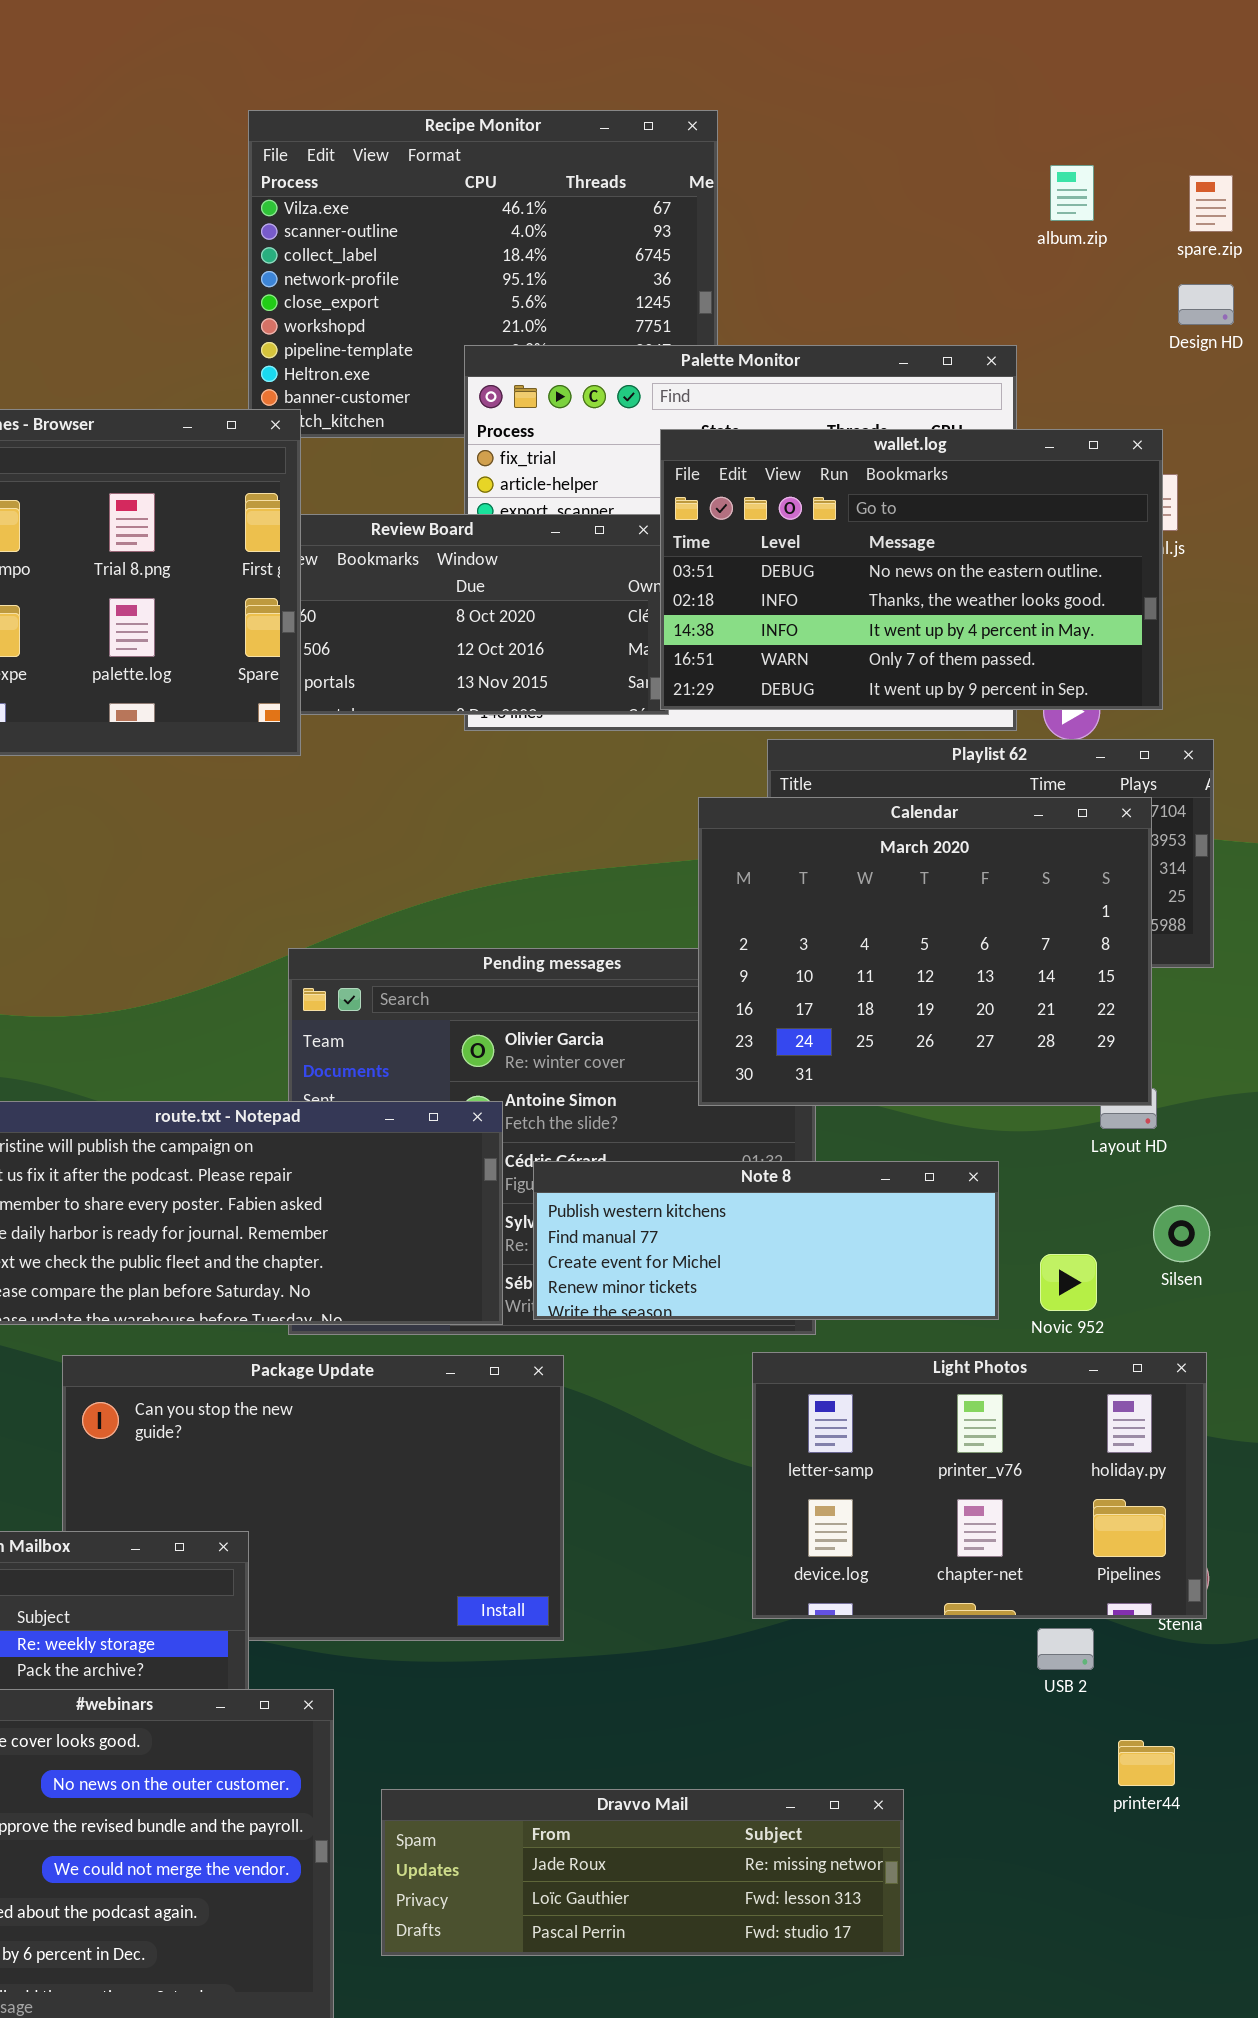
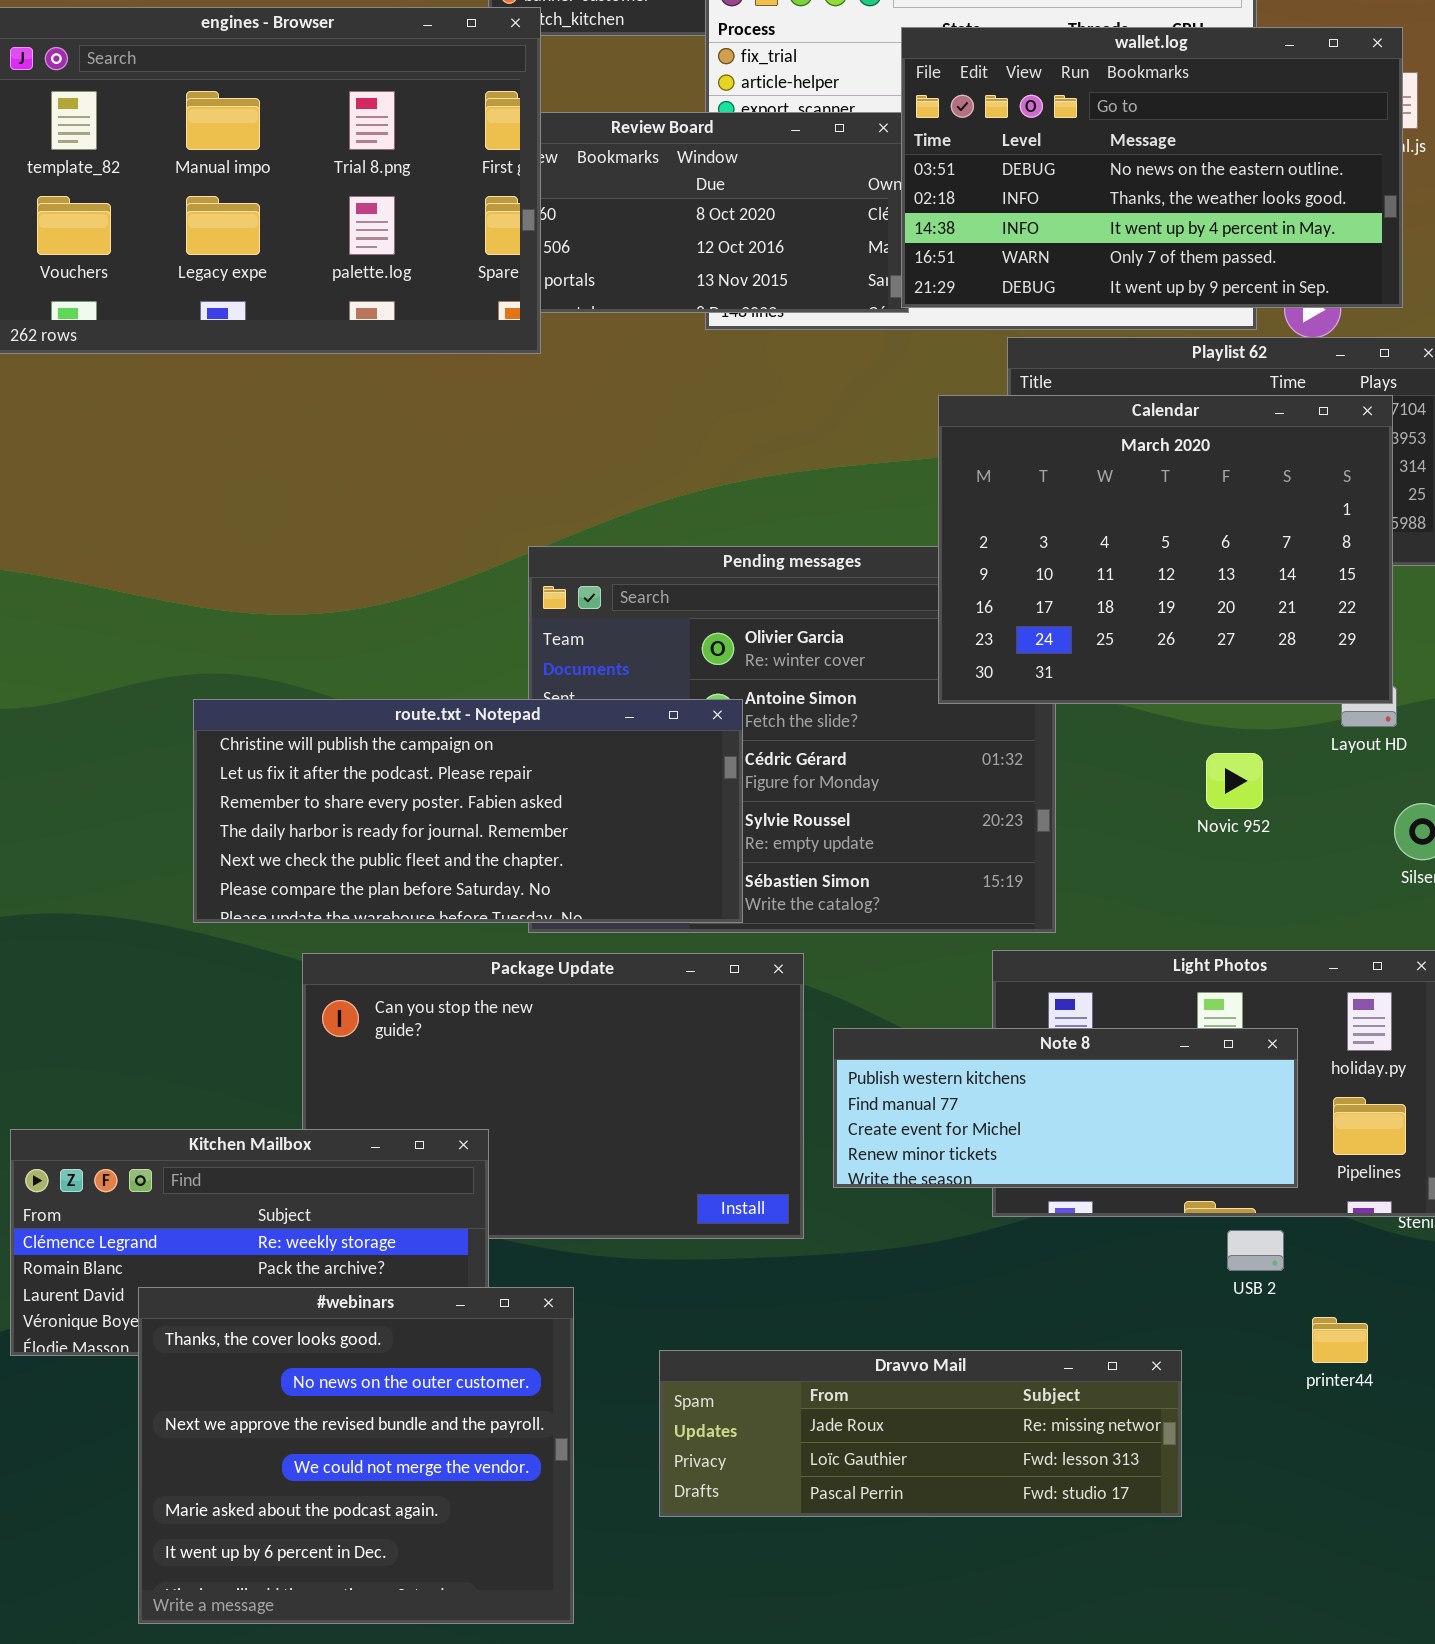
Note 8: [533,1161,999,1320] -> [833,1028,1298,1188], moved
Novic 952: [1040,1254,1097,1311] -> [1206,753,1263,809], moved
USB 2: [1037,1628,1094,1670] -> [1227,1230,1284,1271], moved
printer44: [1118,1740,1175,1786] -> [1312,1317,1368,1363], moved
Dravvo Mail: [381,1789,904,1956] -> [659,1350,1182,1517], moved

